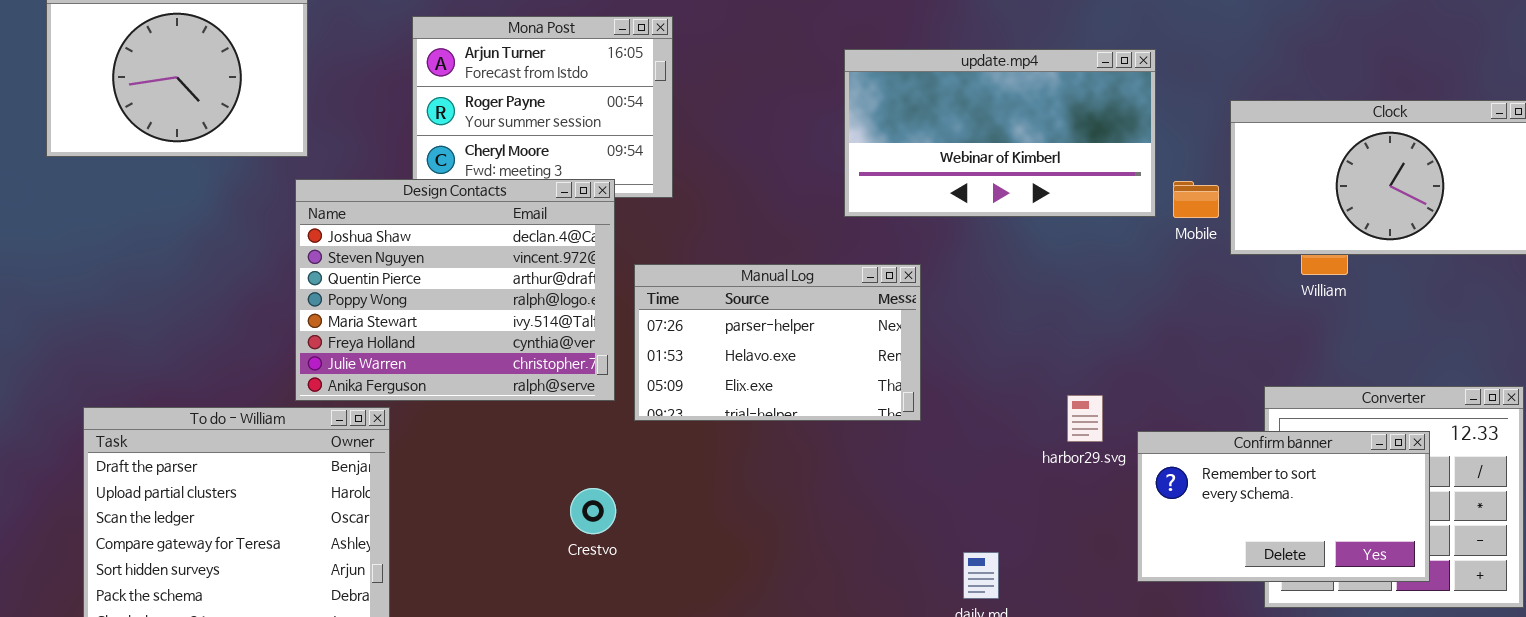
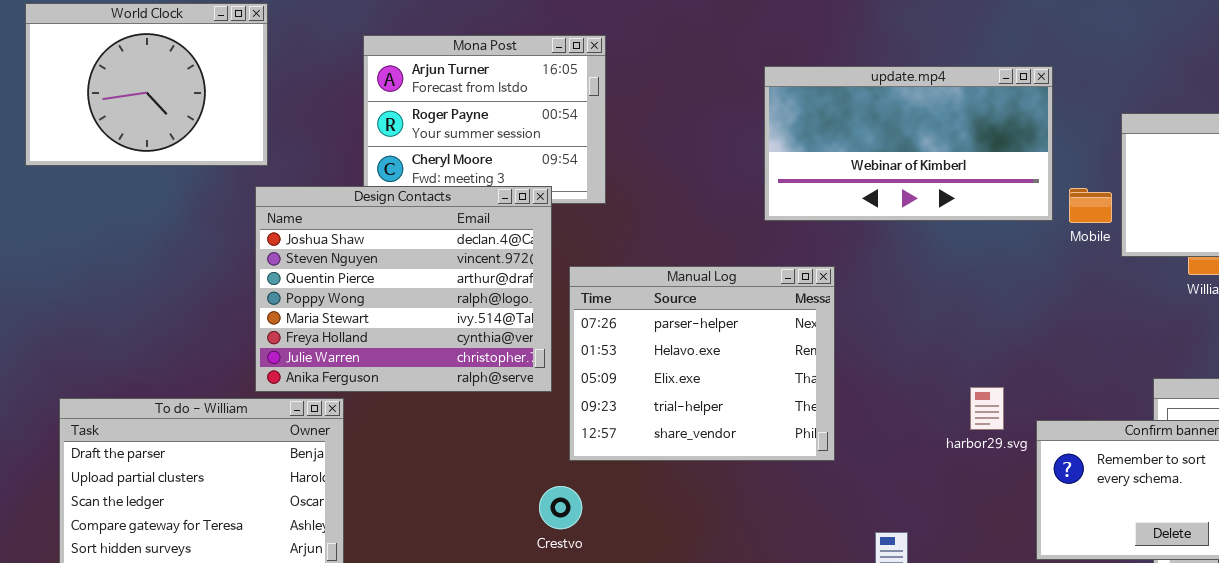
Manual Log: [634,264,921,421] -> [569,266,835,461], resized
Crestvo: [570,488,616,534] -> [539,486,582,529], moved

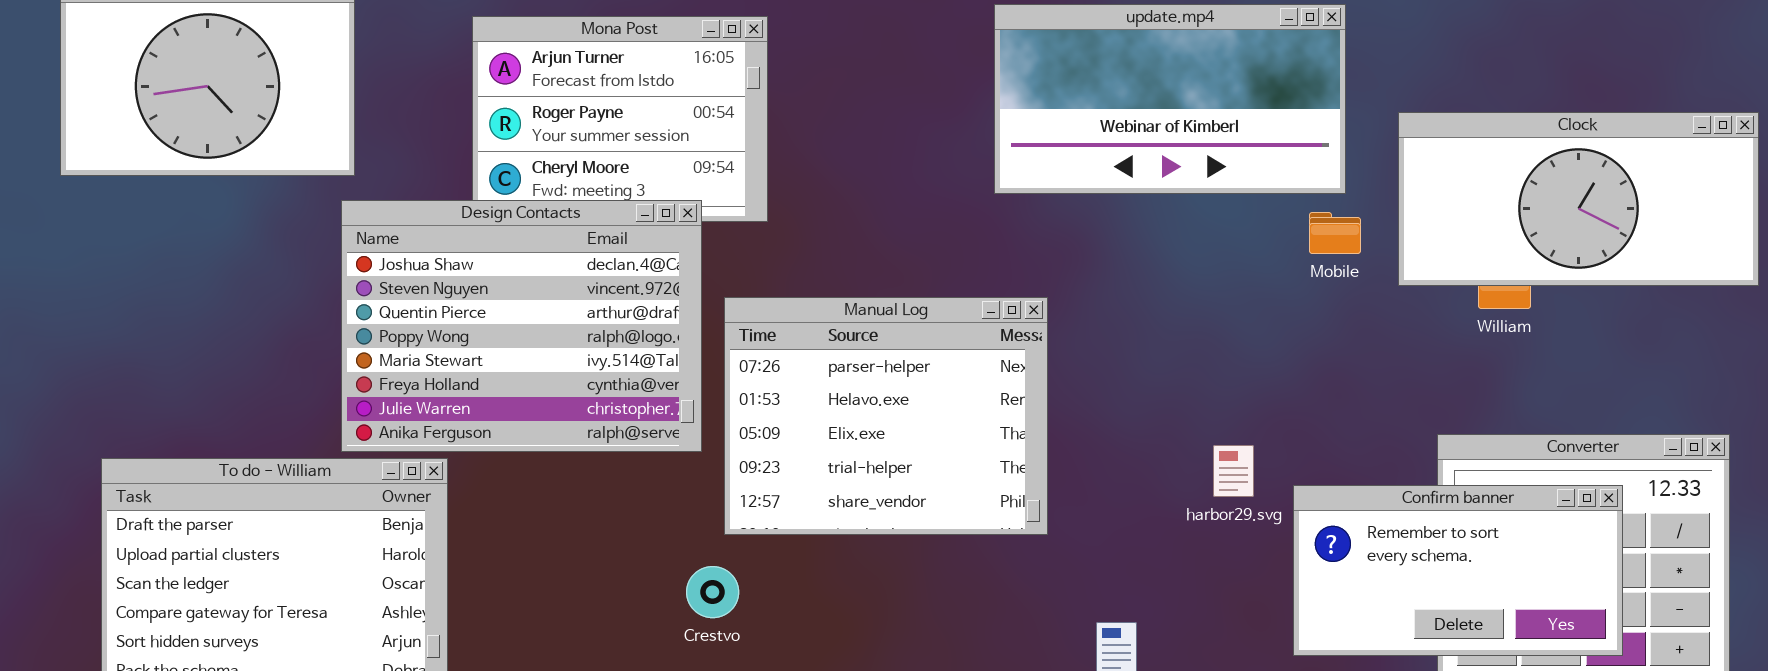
update.mp4: [764,66,1053,221] -> [994,4,1346,194], moved
Mobile: [1069,188,1112,223] -> [1309,212,1361,254], moved

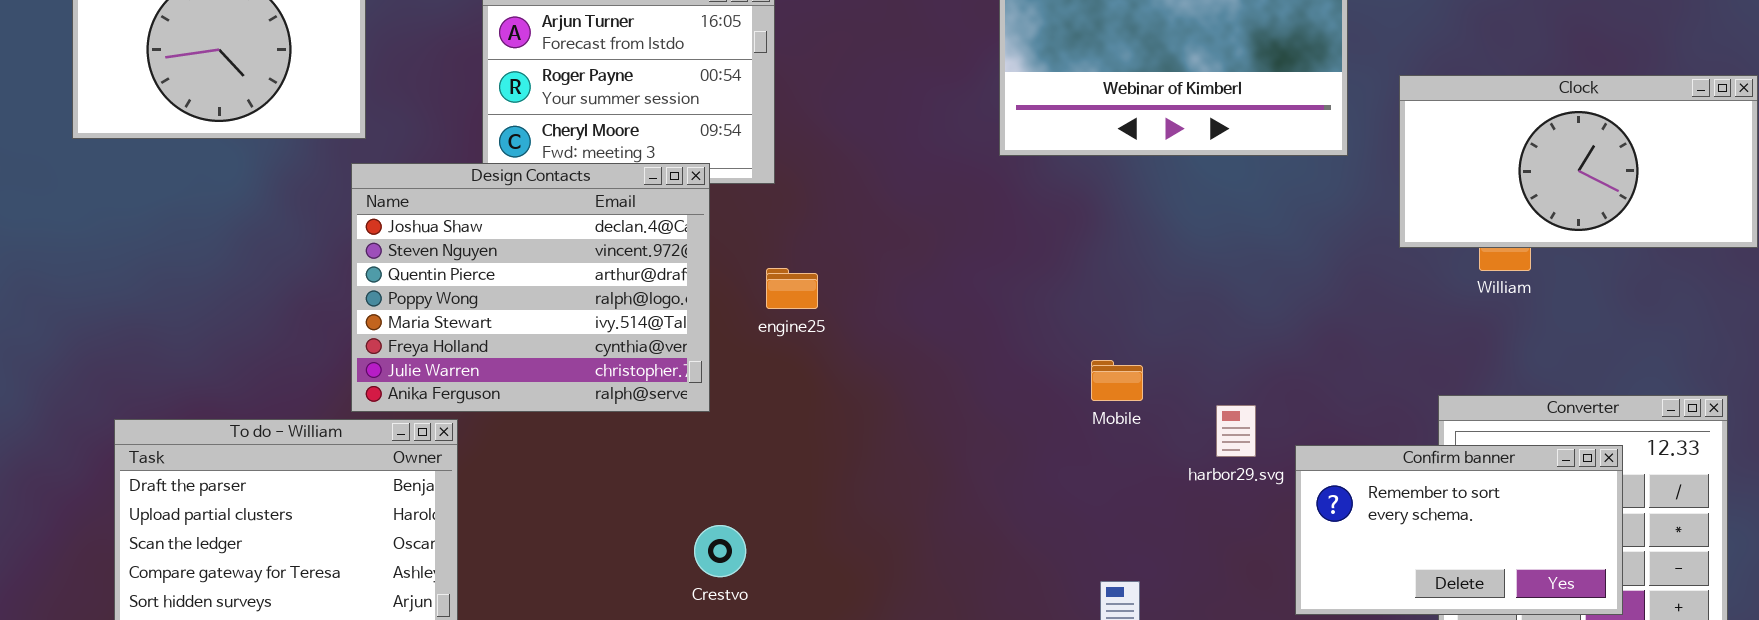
Mobile: [1309,212,1361,254] -> [1091,360,1143,401], moved
Manual Log: [724,297,1048,535] -> none, closed

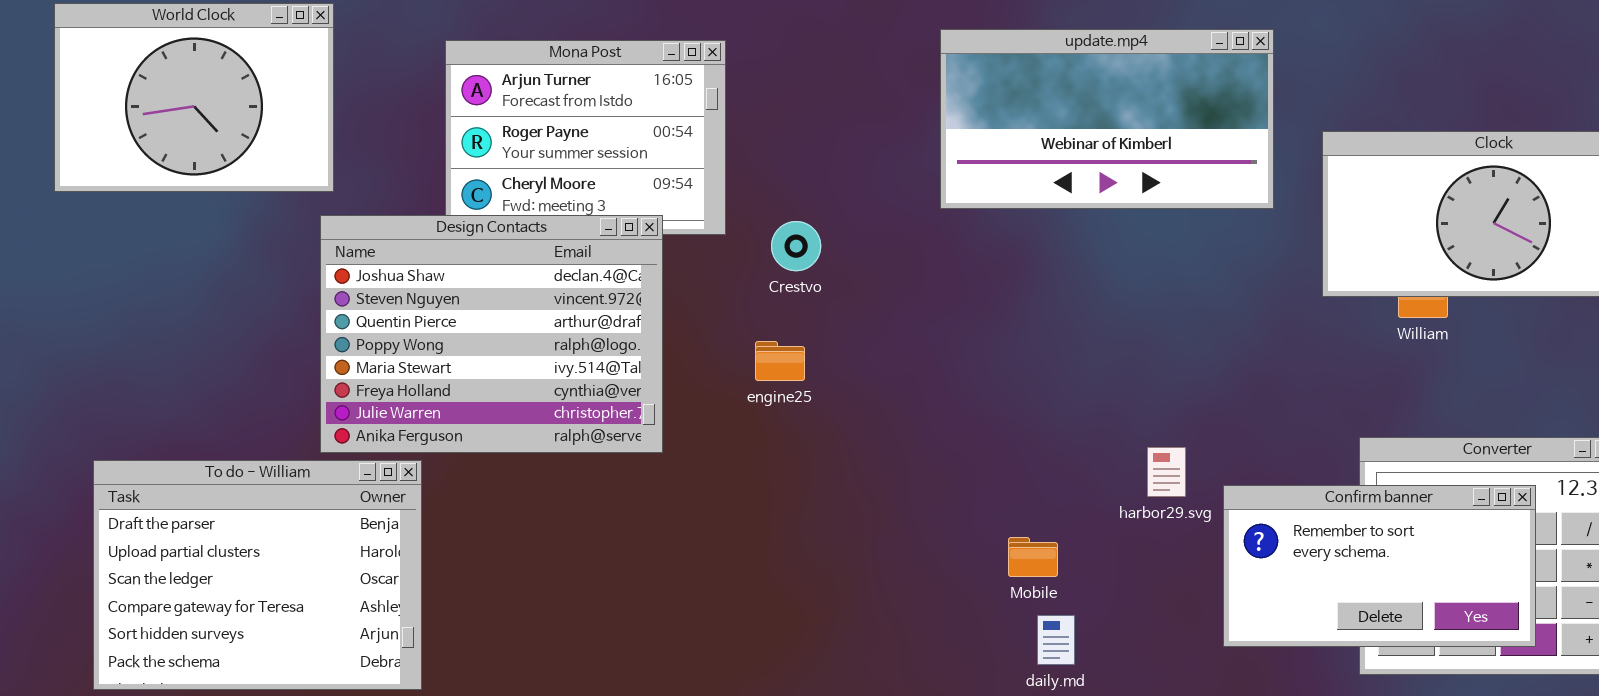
engine25: [766,268,818,309] -> [755,341,805,381], moved
Mobile: [1091,360,1143,401] -> [1008,537,1058,577], moved
Crestvo: [694,525,746,577] -> [771,221,821,271], moved

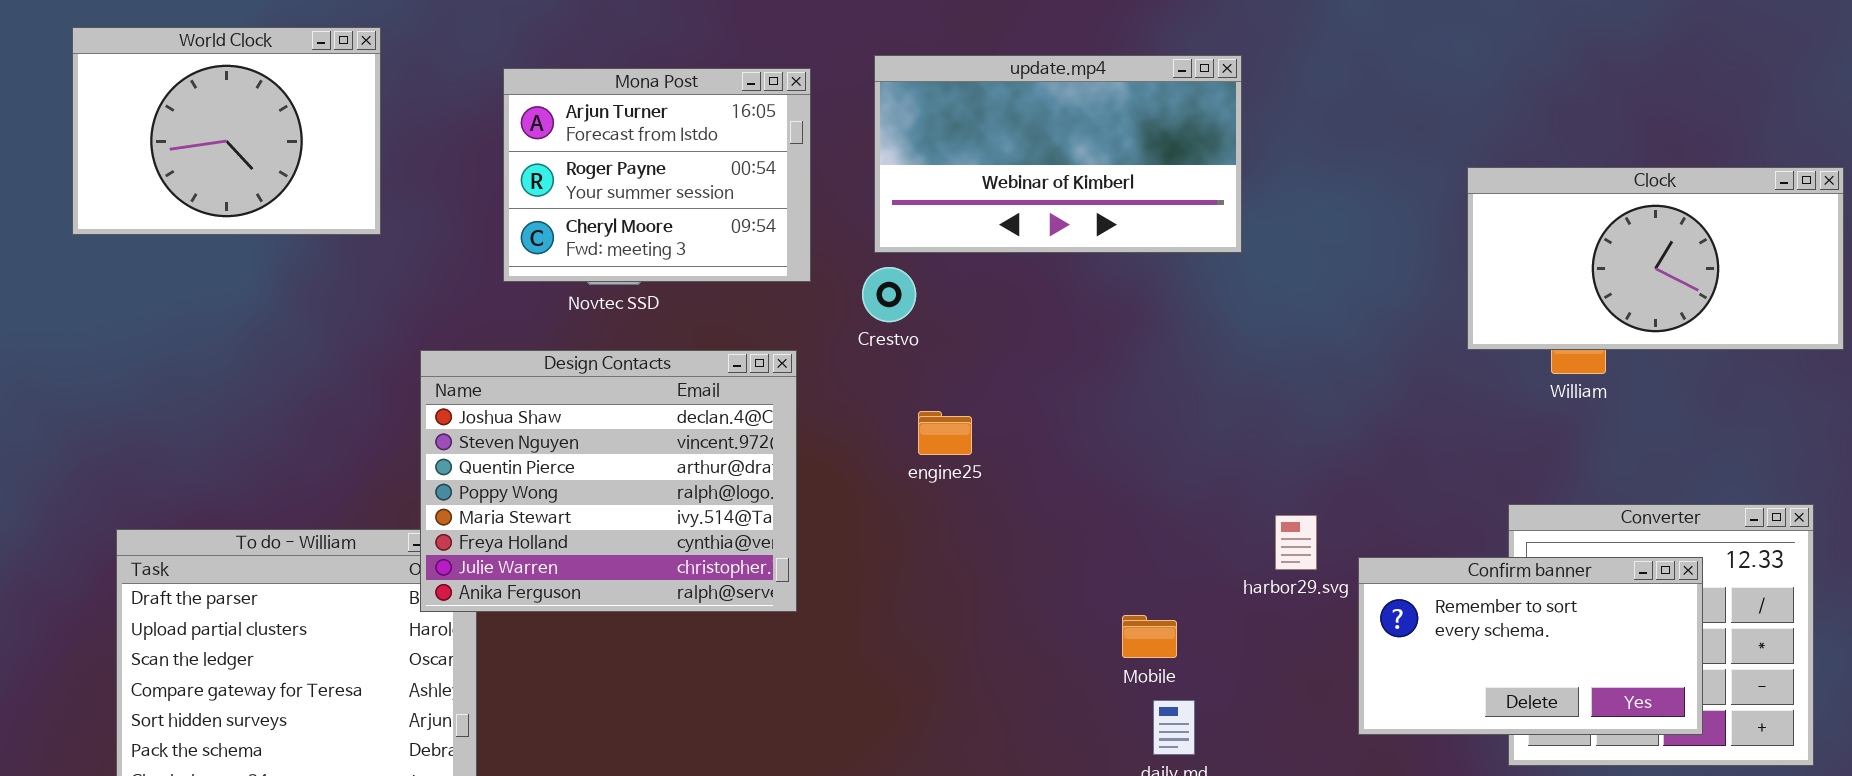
update.mp4: [940,29,1274,209] -> [874,55,1242,253], moved
Design Contacts: [320,215,663,453] -> [420,350,797,612], moved
engine25: [755,341,805,381] -> [918,411,972,455], moved

